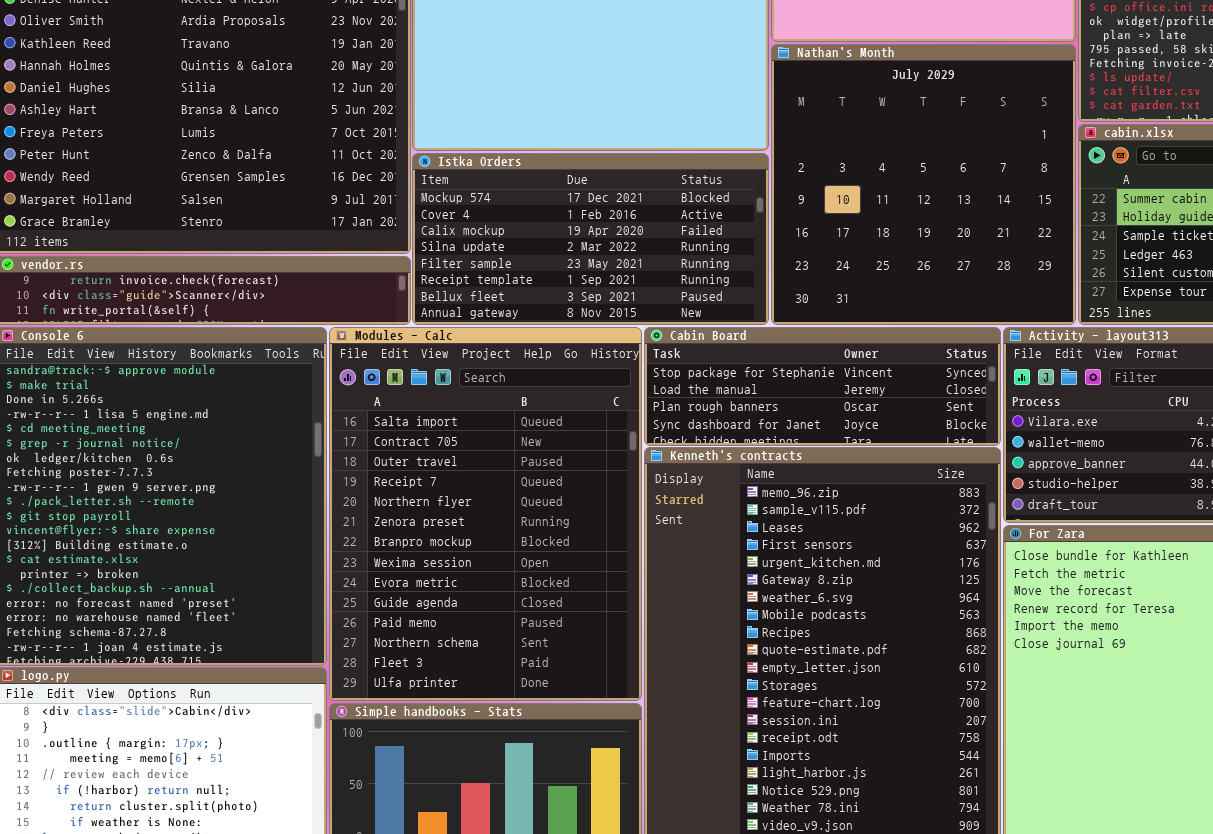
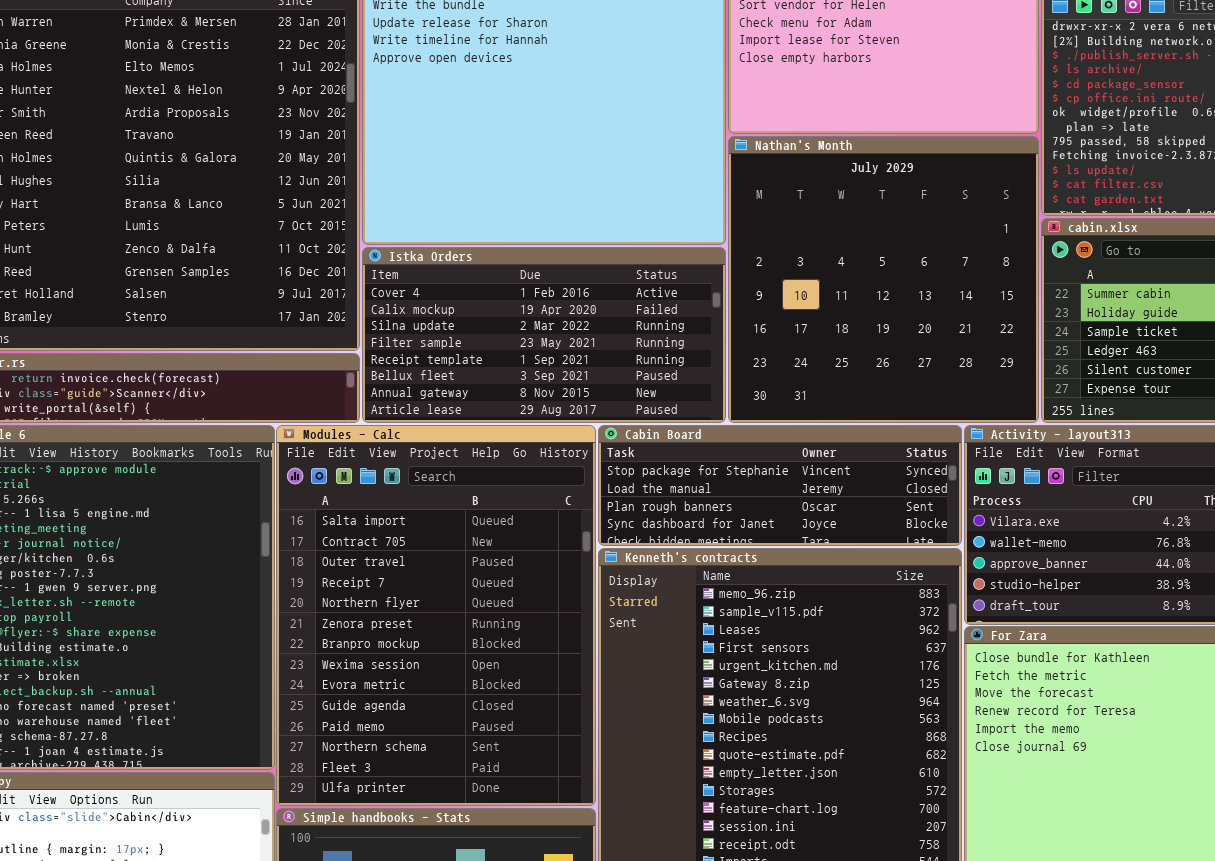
Istka Orders: [412,153,769,325] -> [362,247,726,423], scrolled down 1 row

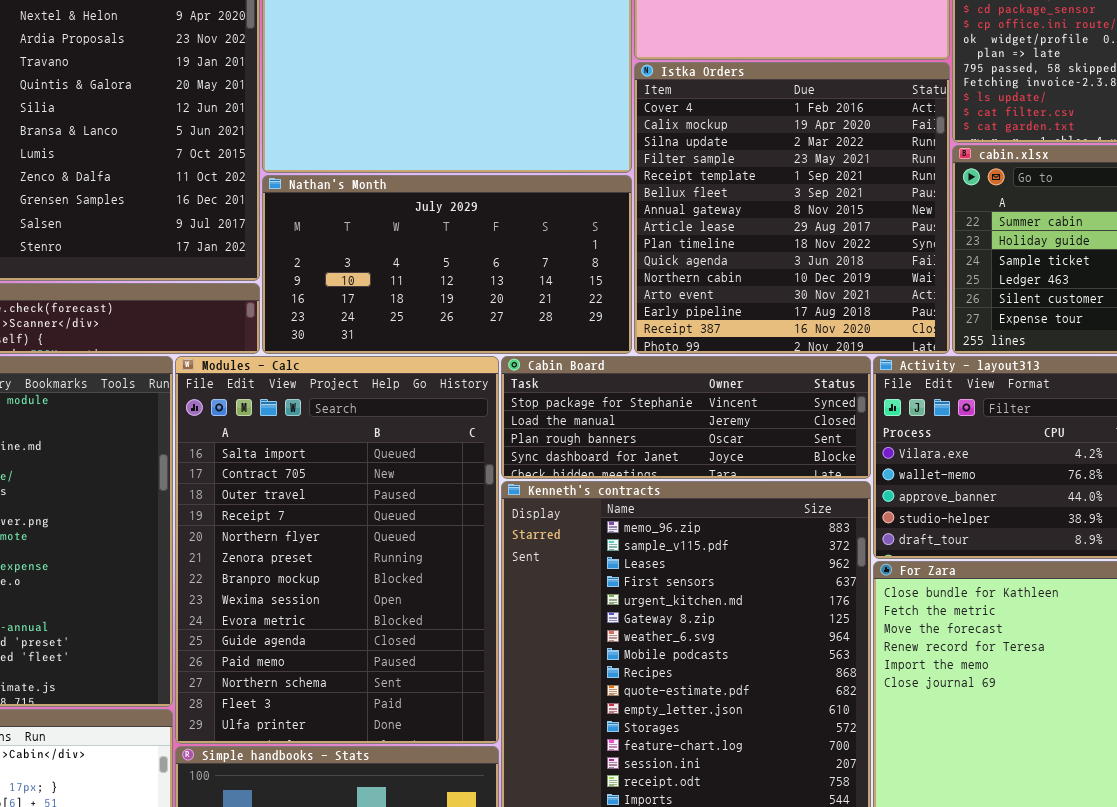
Nathan's Month: [728,136,1039,423] -> [262,175,632,354], moved, resized
Istka Orders: [362,247,726,423] -> [634,62,950,354], moved, resized

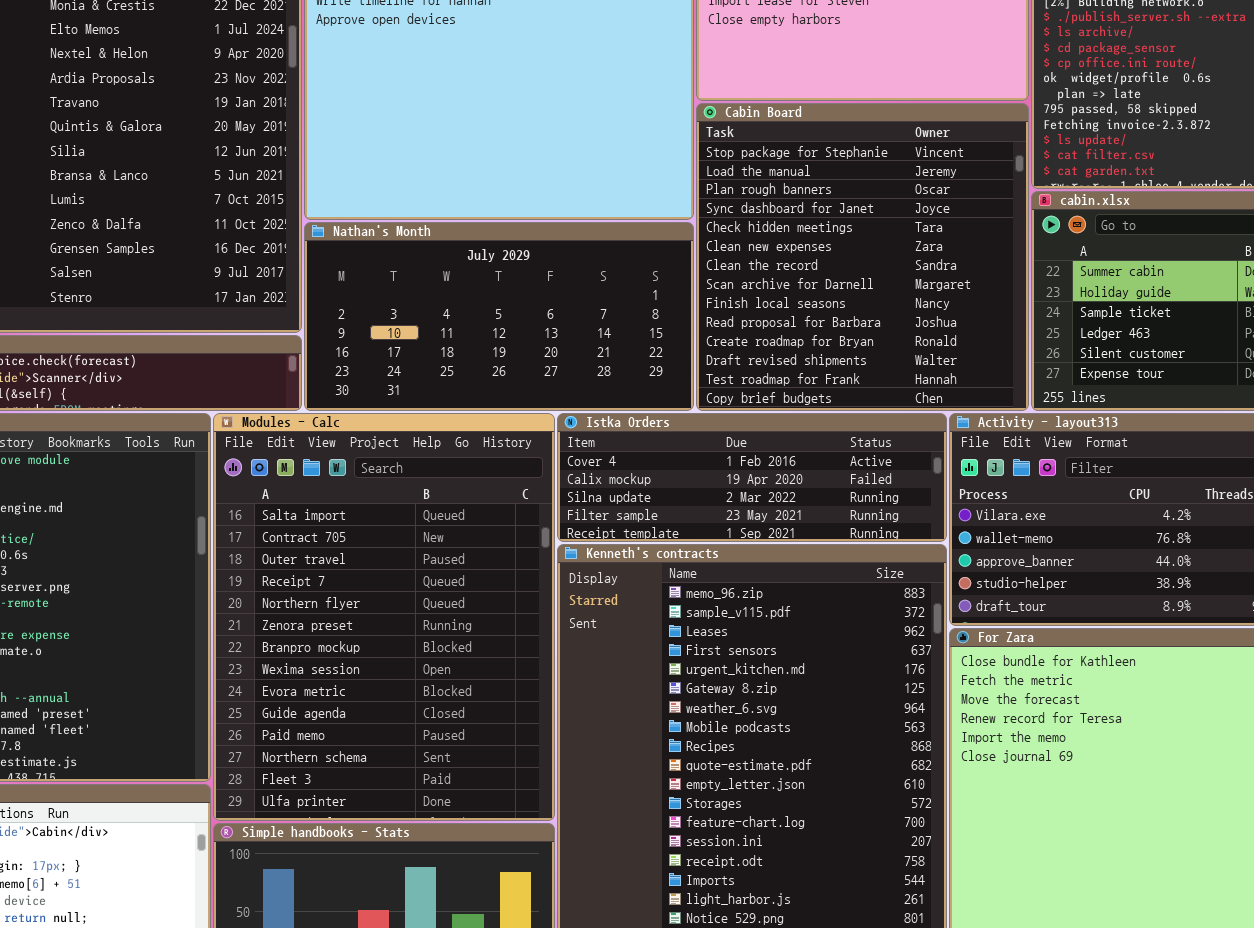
Istka Orders: [634,62,950,354] -> [557,413,947,542], moved, resized
Cabin Board: [501,356,871,479] -> [696,103,1029,411], moved, resized

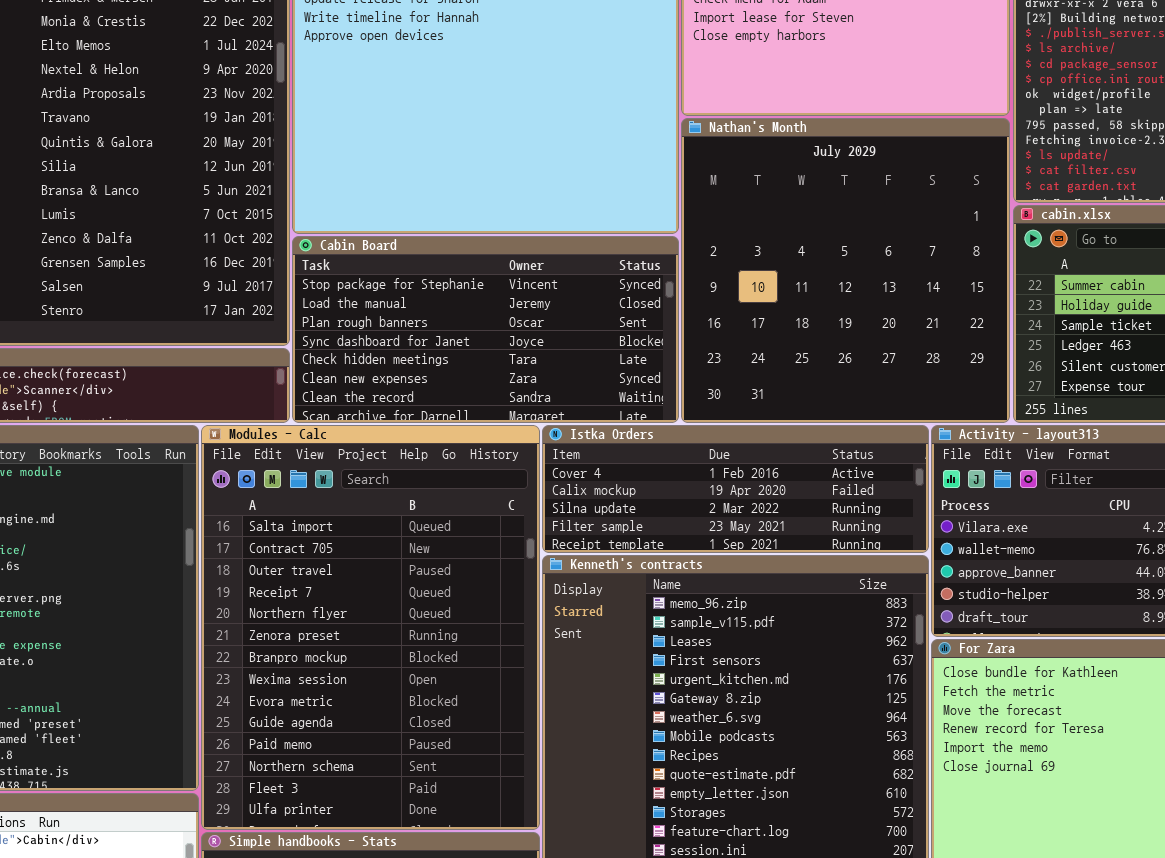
Cabin Board: [696,103,1029,411] -> [292,236,679,423], moved, resized
Nathan's Month: [304,222,694,411] -> [681,118,1010,423], moved, resized

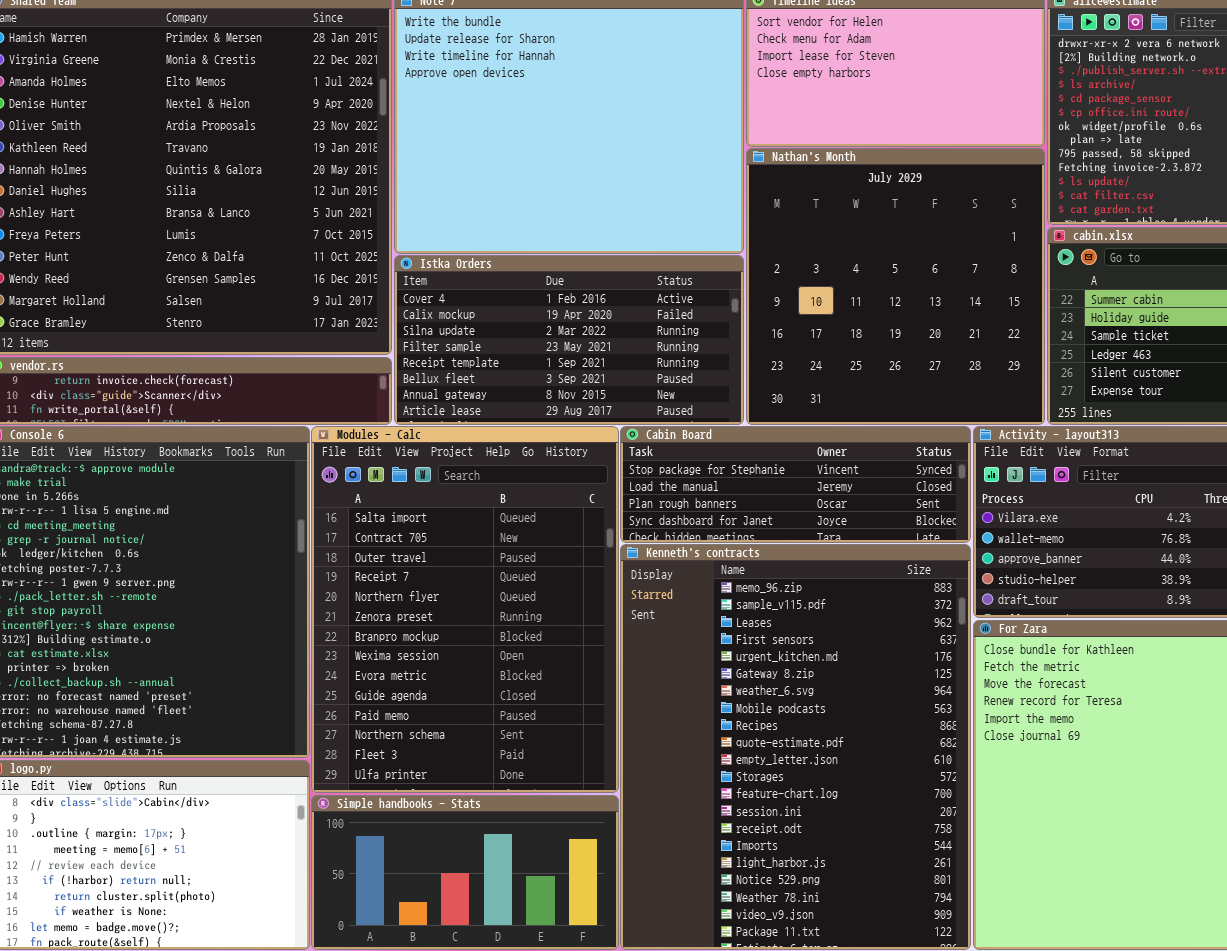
Cabin Board: [292,236,679,423] -> [620,426,971,543], moved, resized
Istka Orders: [542,425,929,553] -> [394,255,744,425], moved, resized

